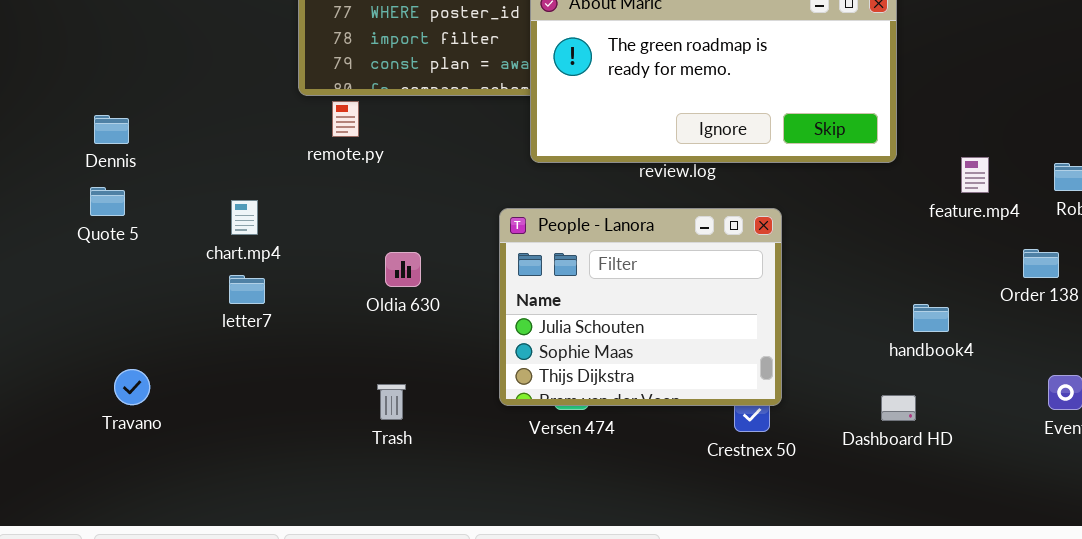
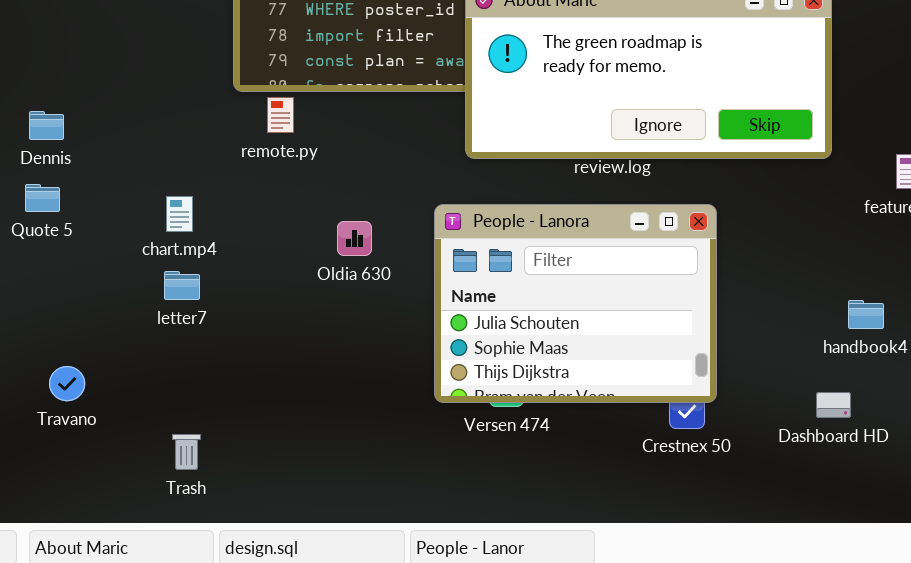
Oldia 630: [385,252,421,287] -> [337,221,372,256], moved
Trash: [377,384,406,420] -> [172,434,201,470], moved

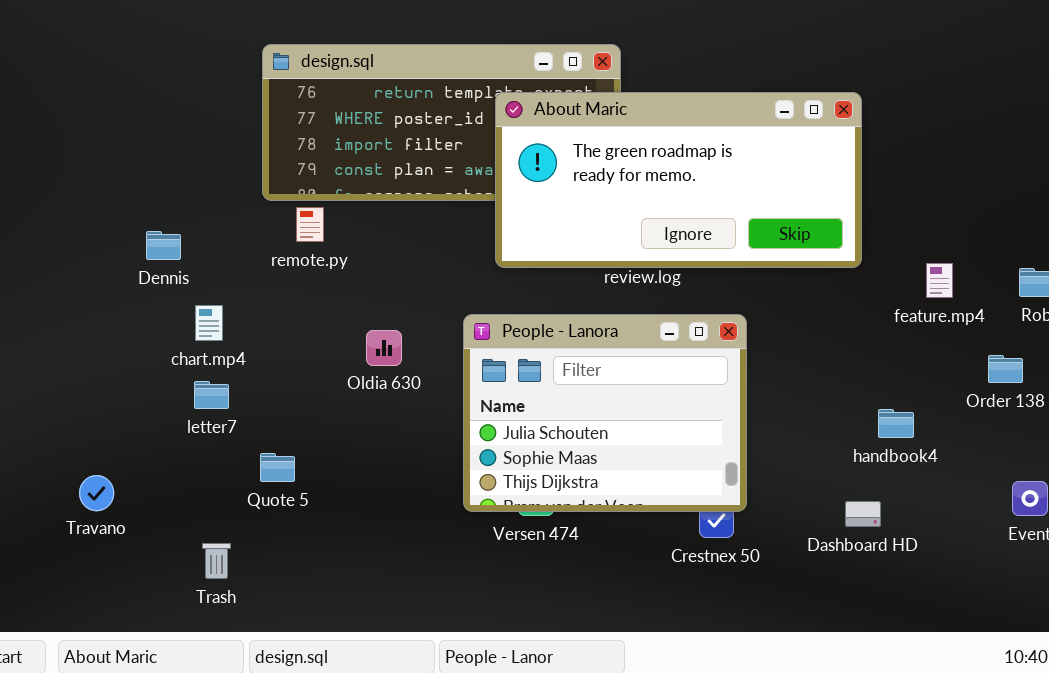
Dennis: [29,111,64,140] -> [146,231,181,260], moved
Quote 5: [25,184,60,212] -> [260,453,295,482], moved

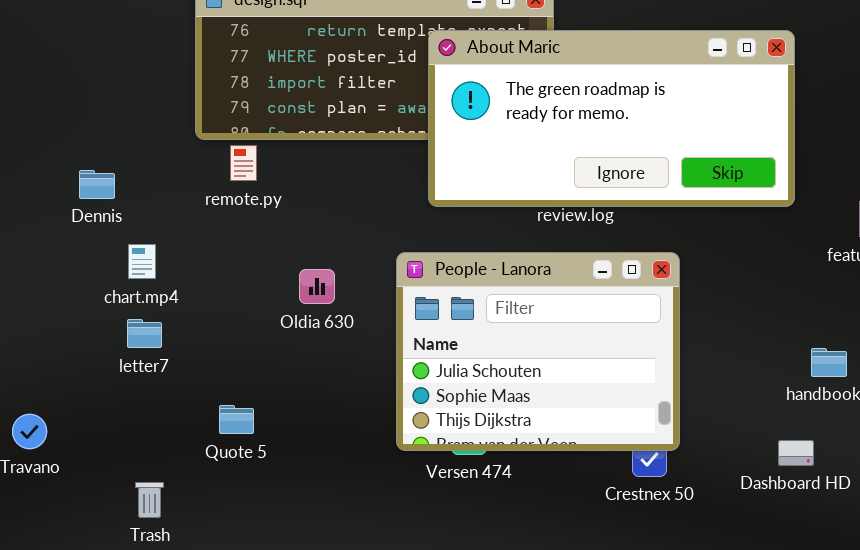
Quote 5: [260,453,295,482] -> [219,405,254,434], moved

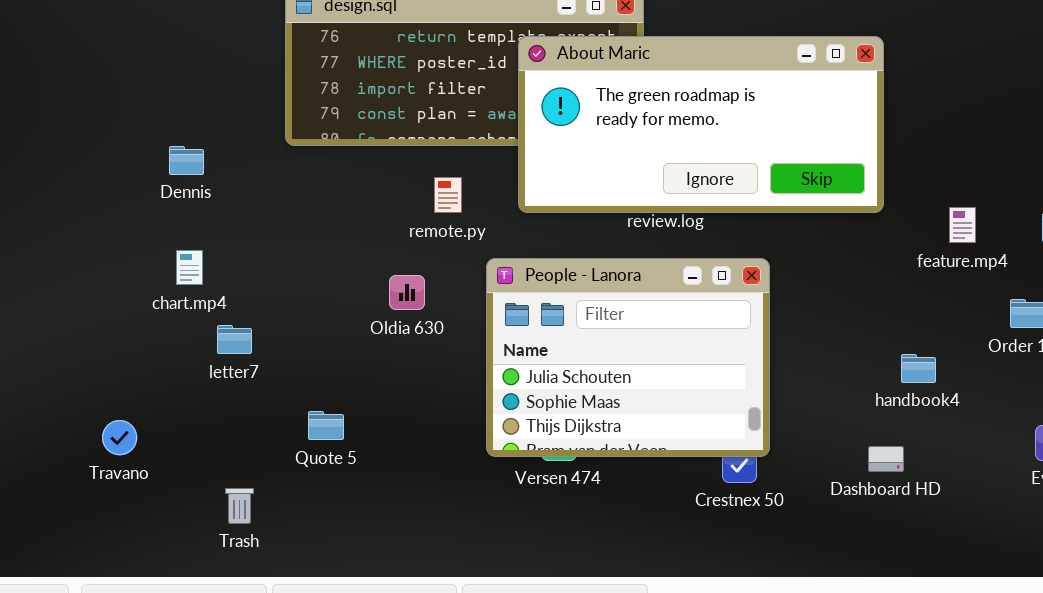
remote.py: [230,145,257,181] -> [434,177,462,213], moved
Dennis: [79,170,115,199] -> [169,146,204,175], moved
chart.mp4: [128,244,156,279] -> [176,250,203,285], moved

